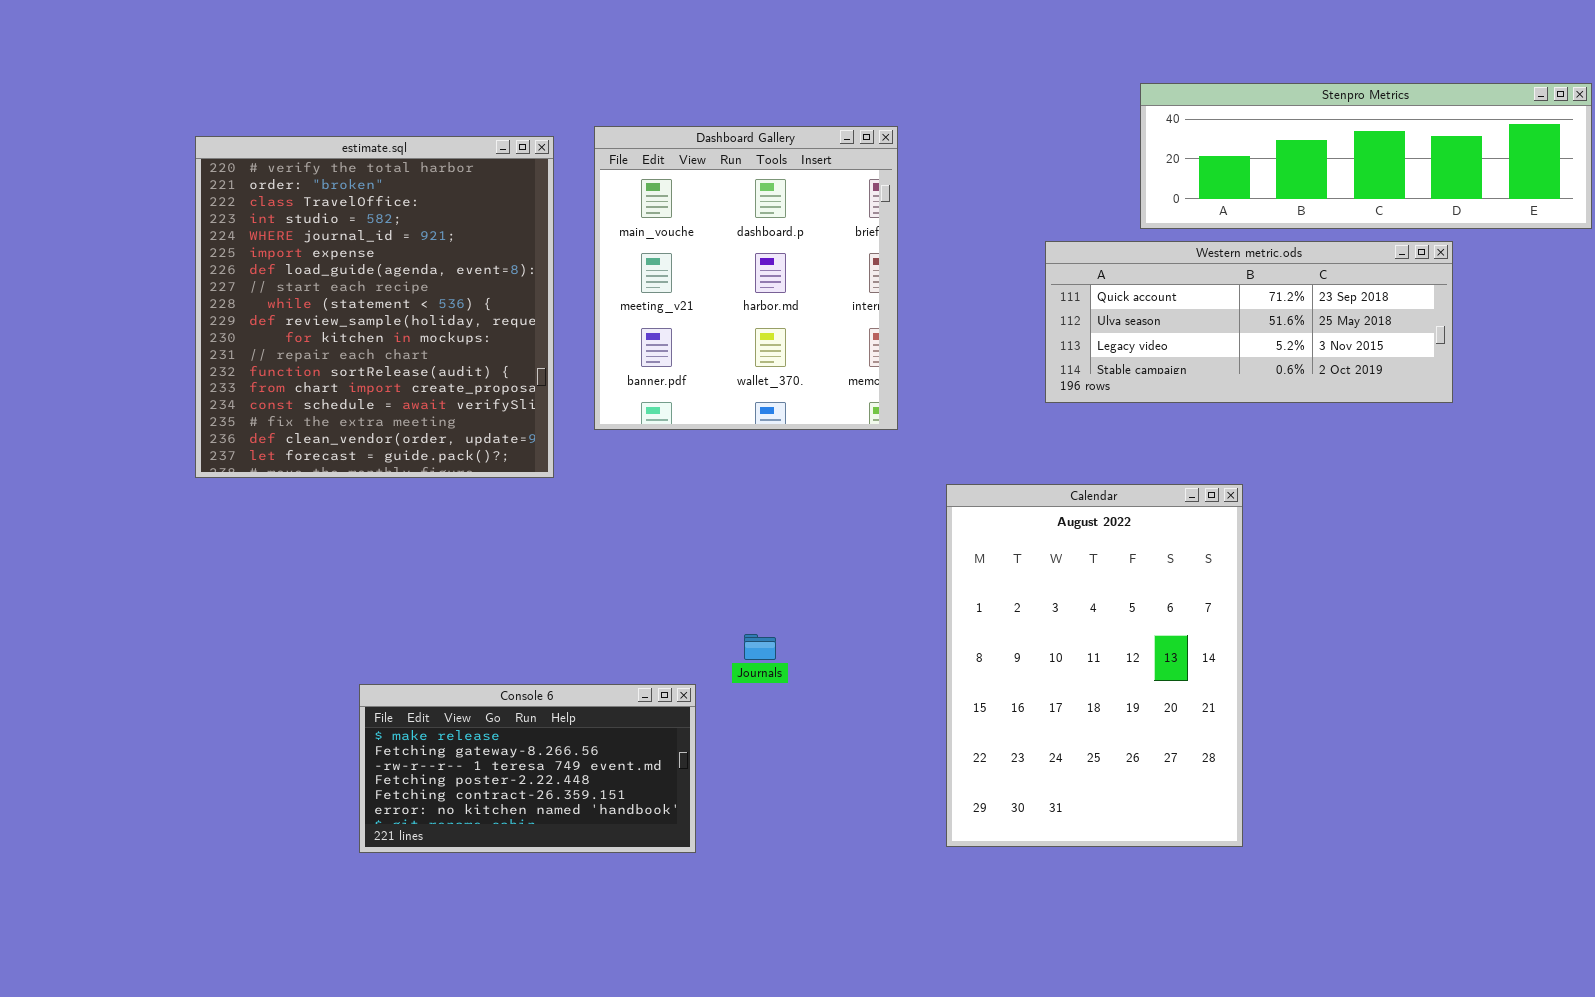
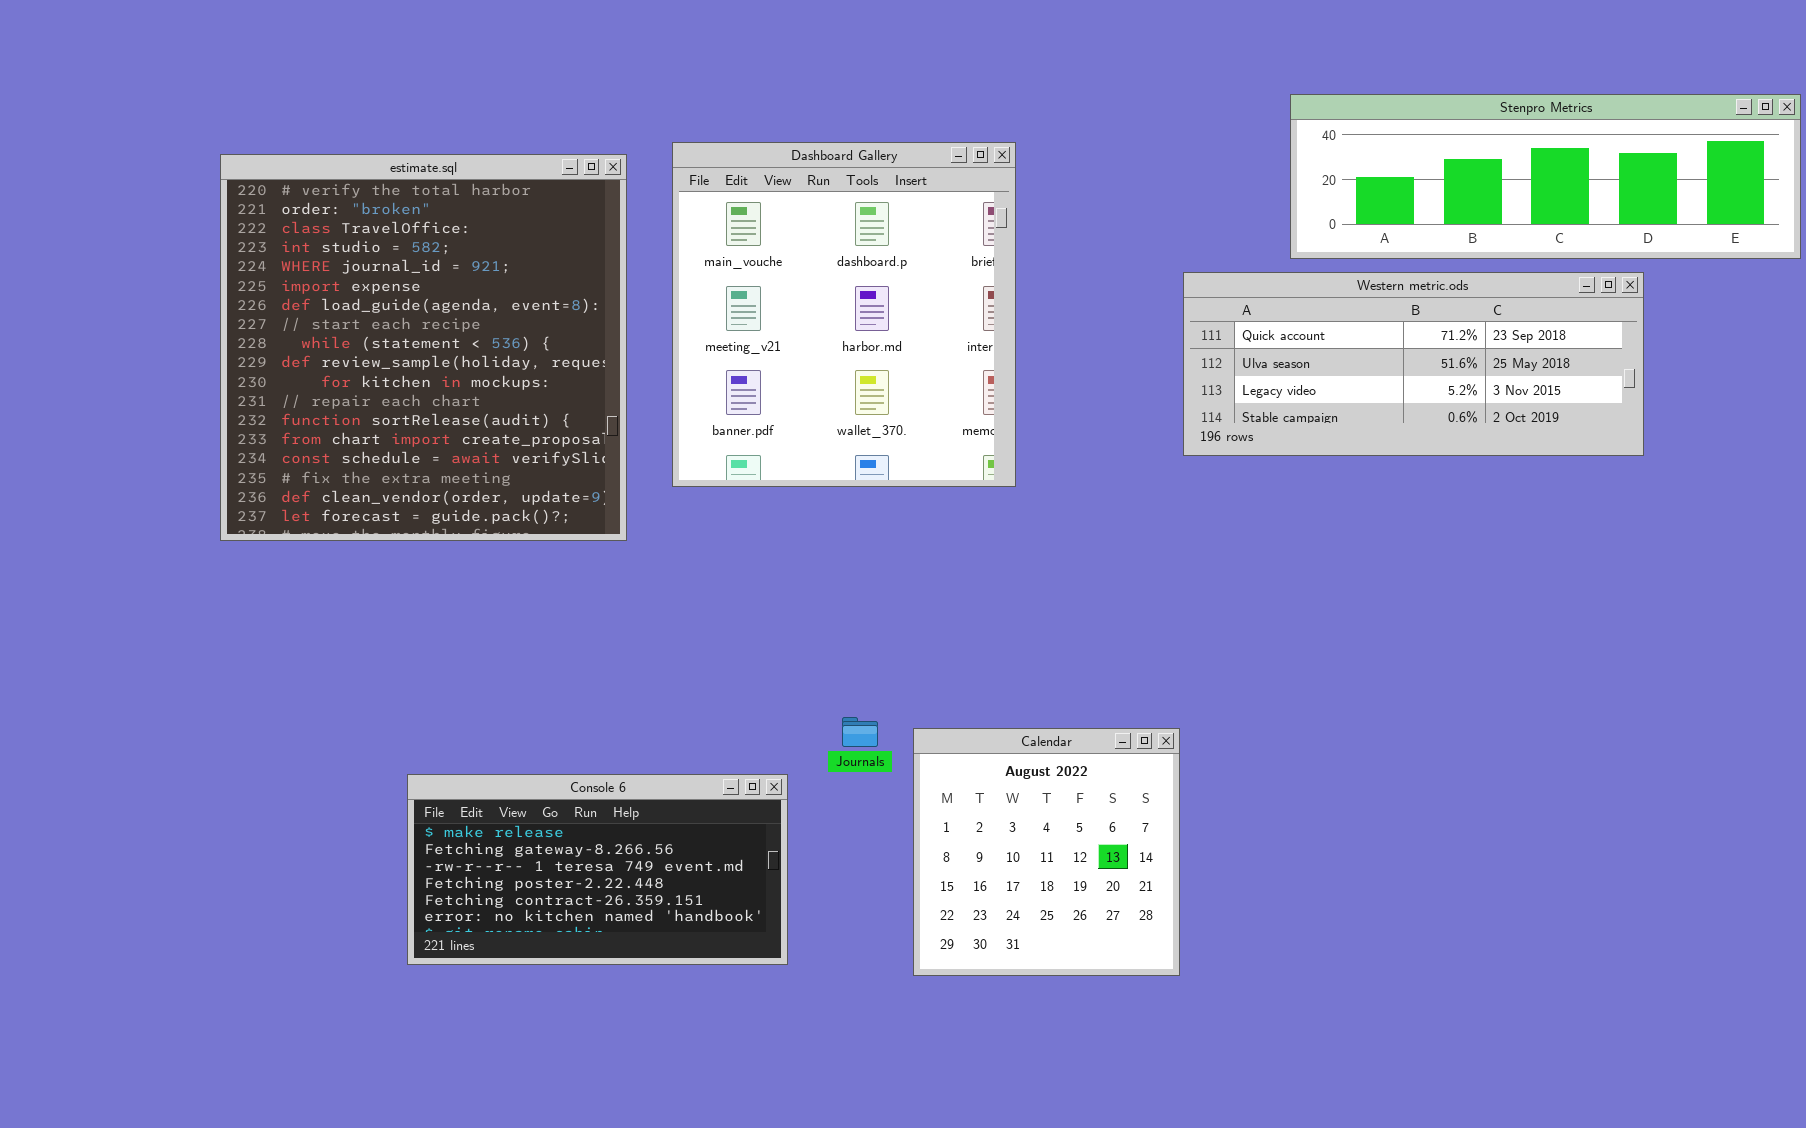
Calendar: [946,484,1243,847] -> [913,728,1180,976], moved, resized

